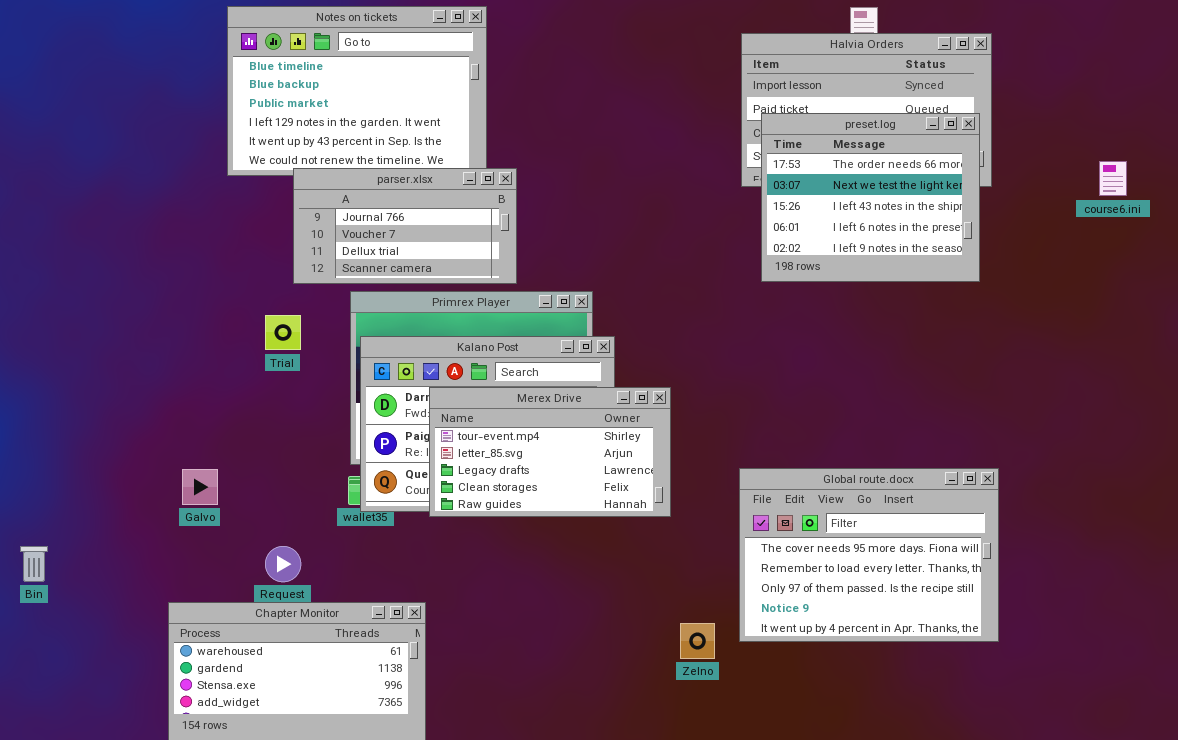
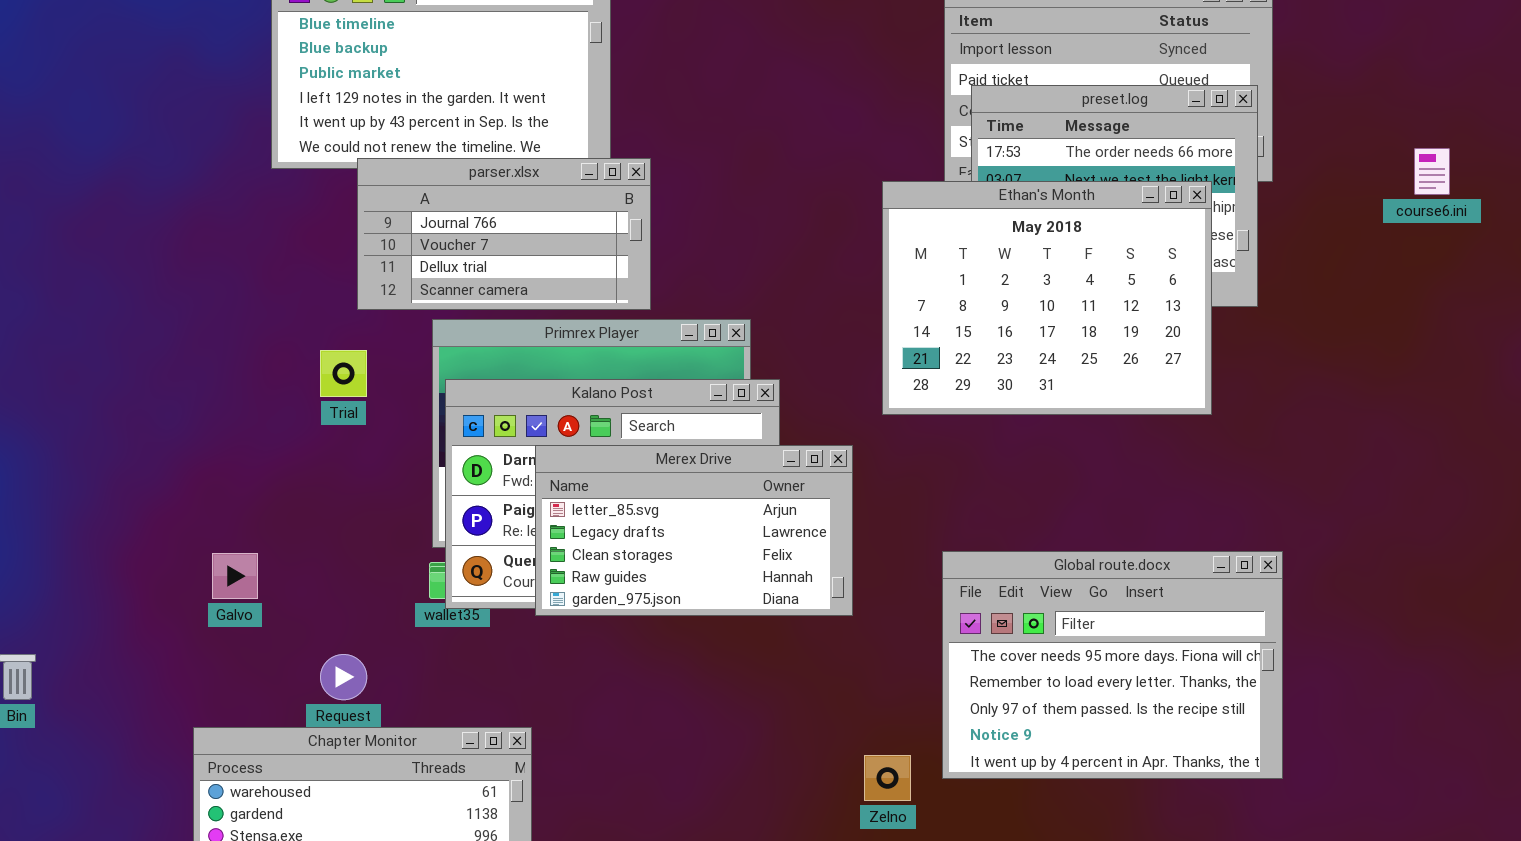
Ethan's Month: none -> [882,181,1212,415], opened
Merex Drive: [429,387,671,517] -> [535,445,853,616], scrolled down 1 row

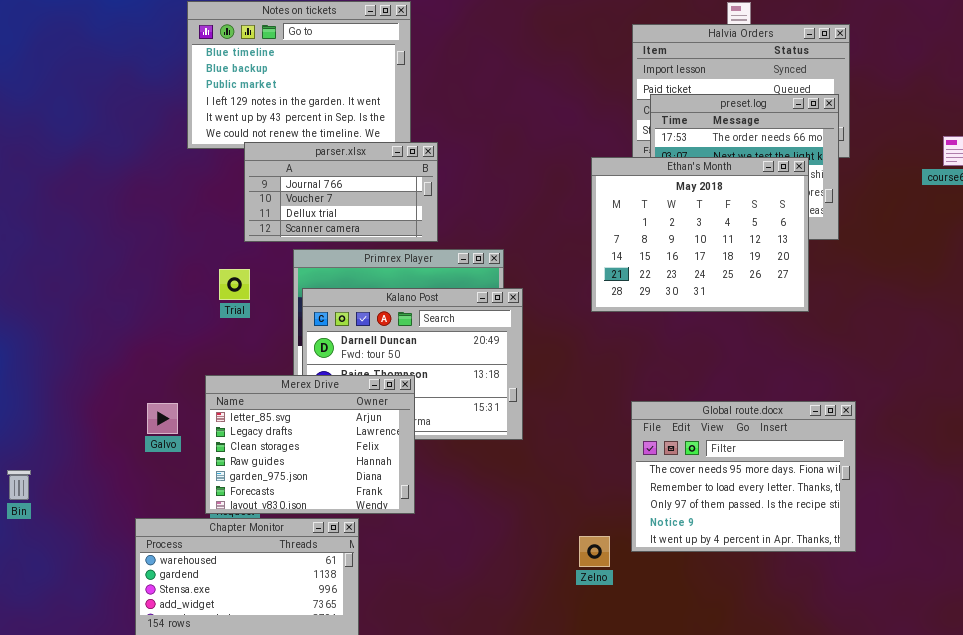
Merex Drive: [535,445,853,616] -> [205,375,415,514], moved, resized

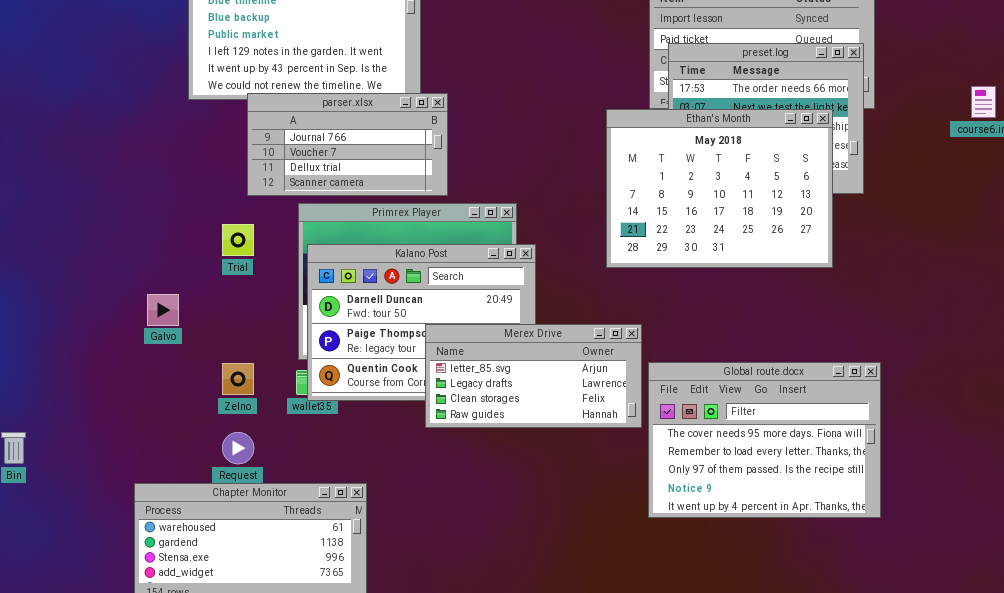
Merex Drive: [205,375,415,514] -> [425,324,642,428], moved, resized
Galvo: [147,403,178,434] -> [147,294,179,326], moved
Zelno: [579,536,610,567] -> [222,363,254,395], moved

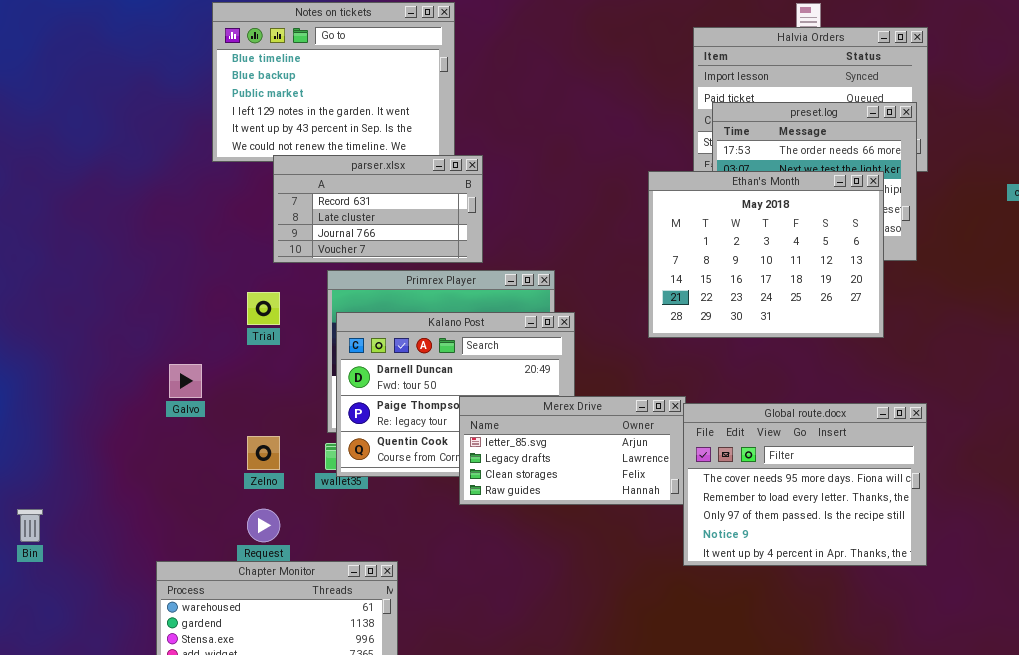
parser.xlsx: [247,93,448,196] -> [273,155,483,263], scrolled up 2 rows
Global route.docx: [648,362,881,518] -> [683,403,927,566], moved

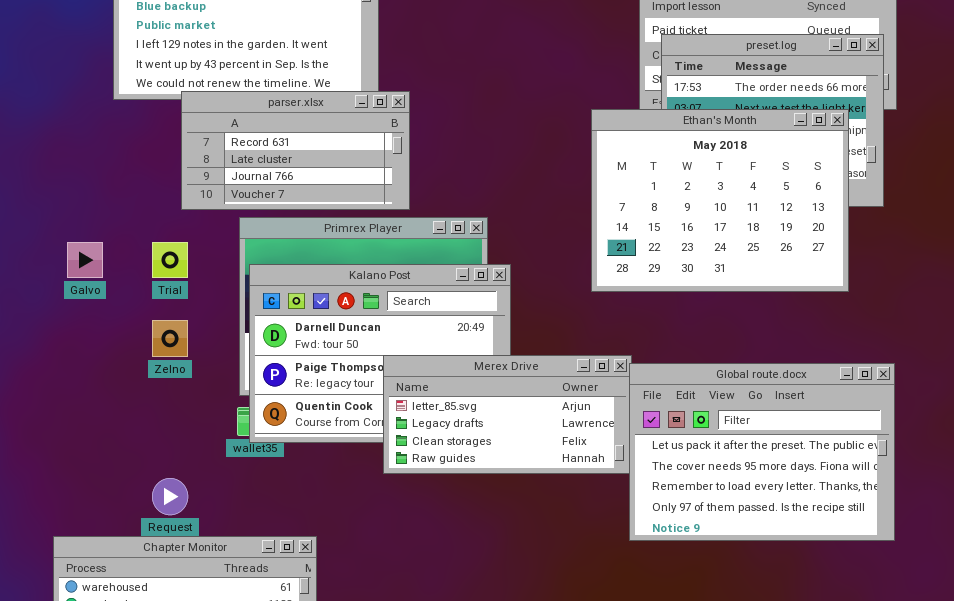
Galvo: [169,364,202,398] -> [67,242,103,278], moved
Global route.docx: [683,403,927,566] -> [629,363,895,541], scrolled up 1 row
Zelno: [247,436,280,470] -> [152,320,188,357], moved

